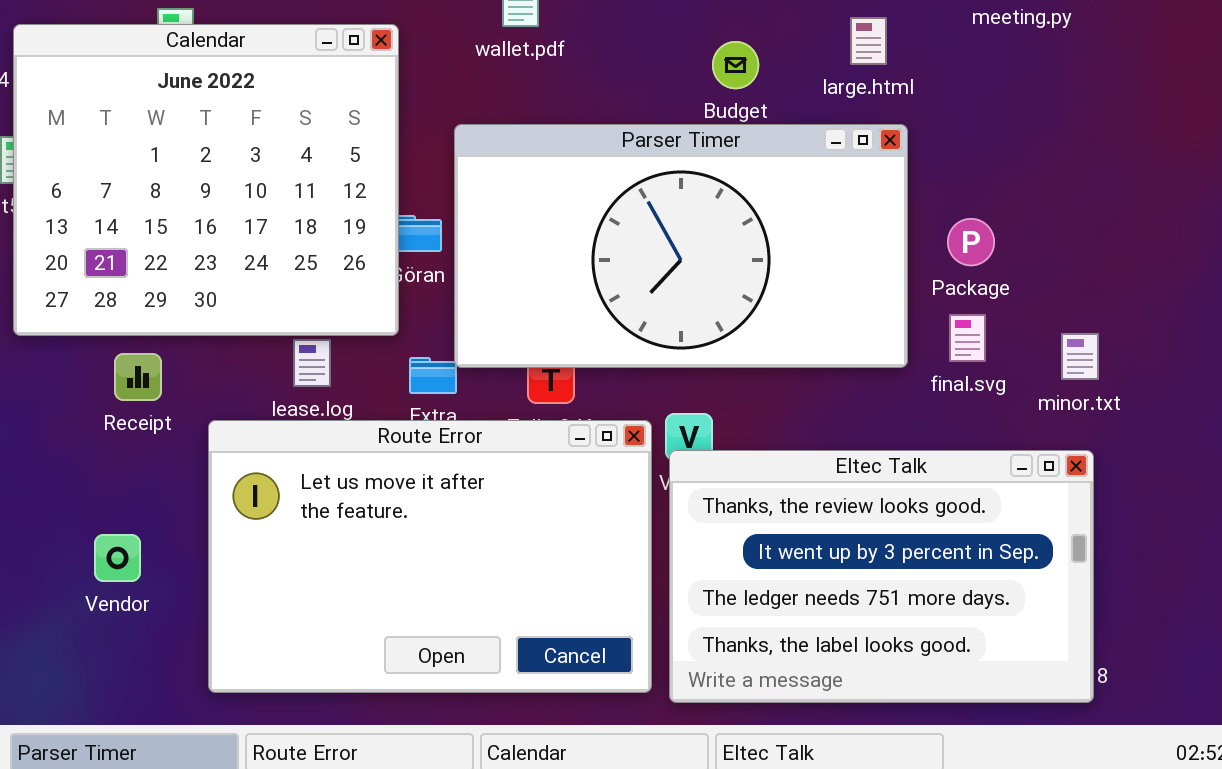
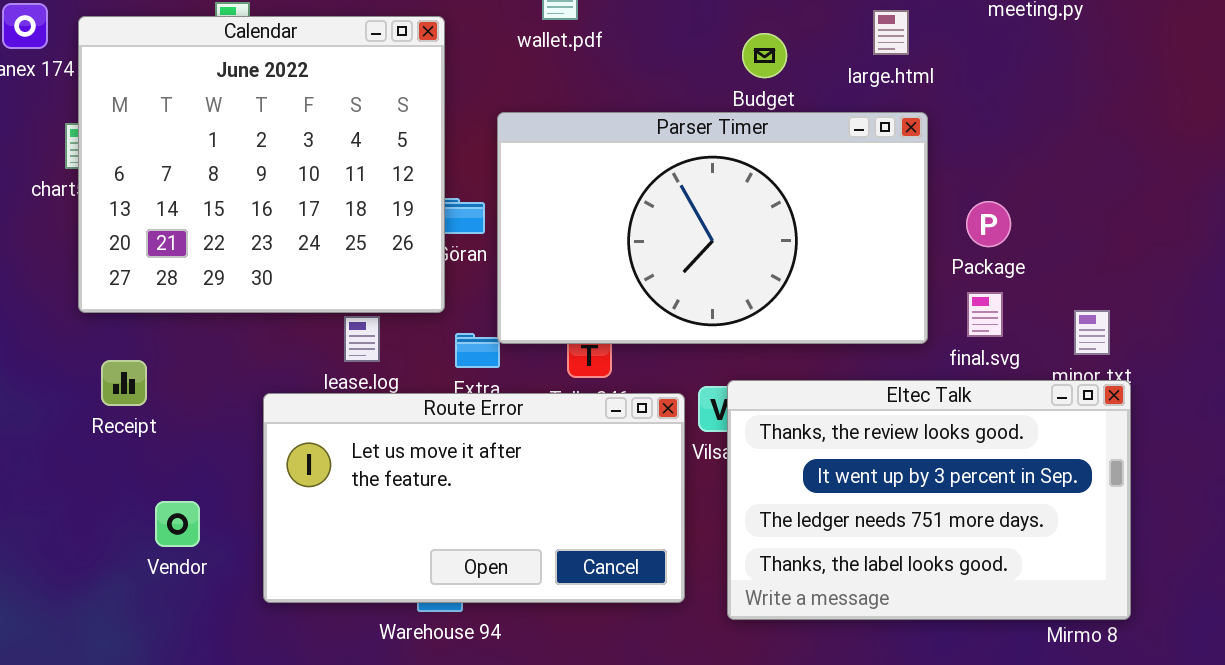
Receipt: [114,353,162,401] -> [101,360,147,406], moved
Route Error: [208,420,652,693] -> [263,393,685,603], resized
Eltec Talk: [669,450,1094,703] -> [727,380,1131,620], moved

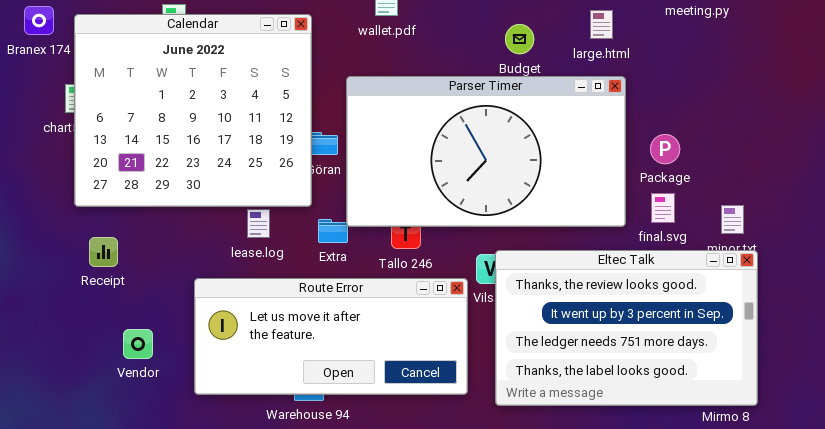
Route Error: [263,393,685,603] -> [194,278,468,395], resized

